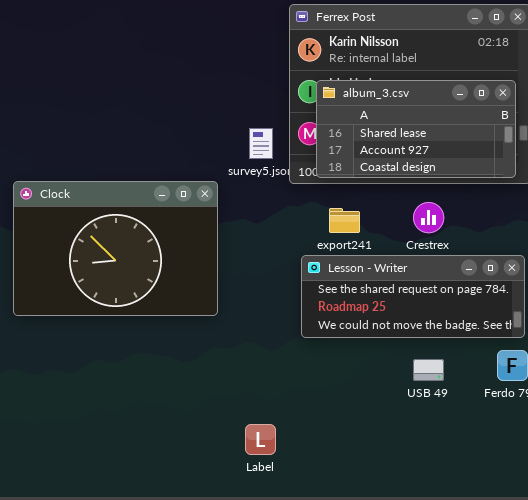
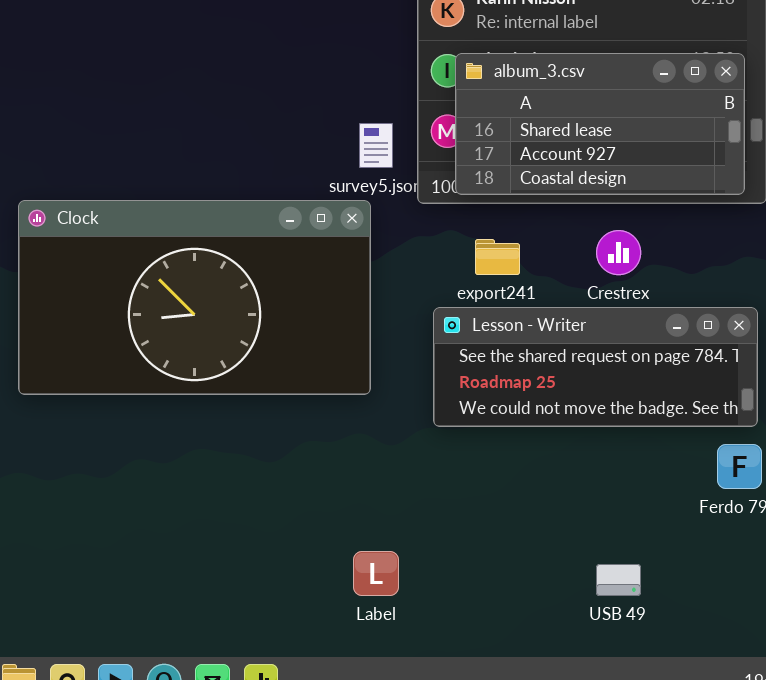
Clock: [13,181,218,316] -> [18,200,371,395], resized
USB 49: [413,359,444,381] -> [596,564,641,596], moved

